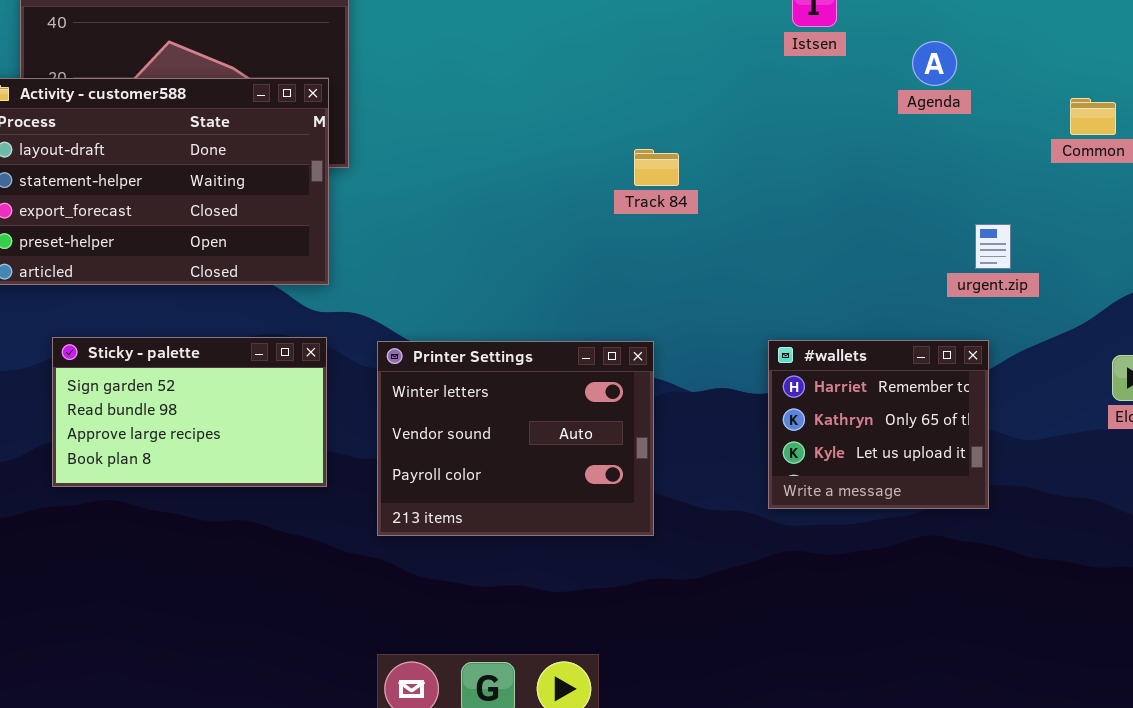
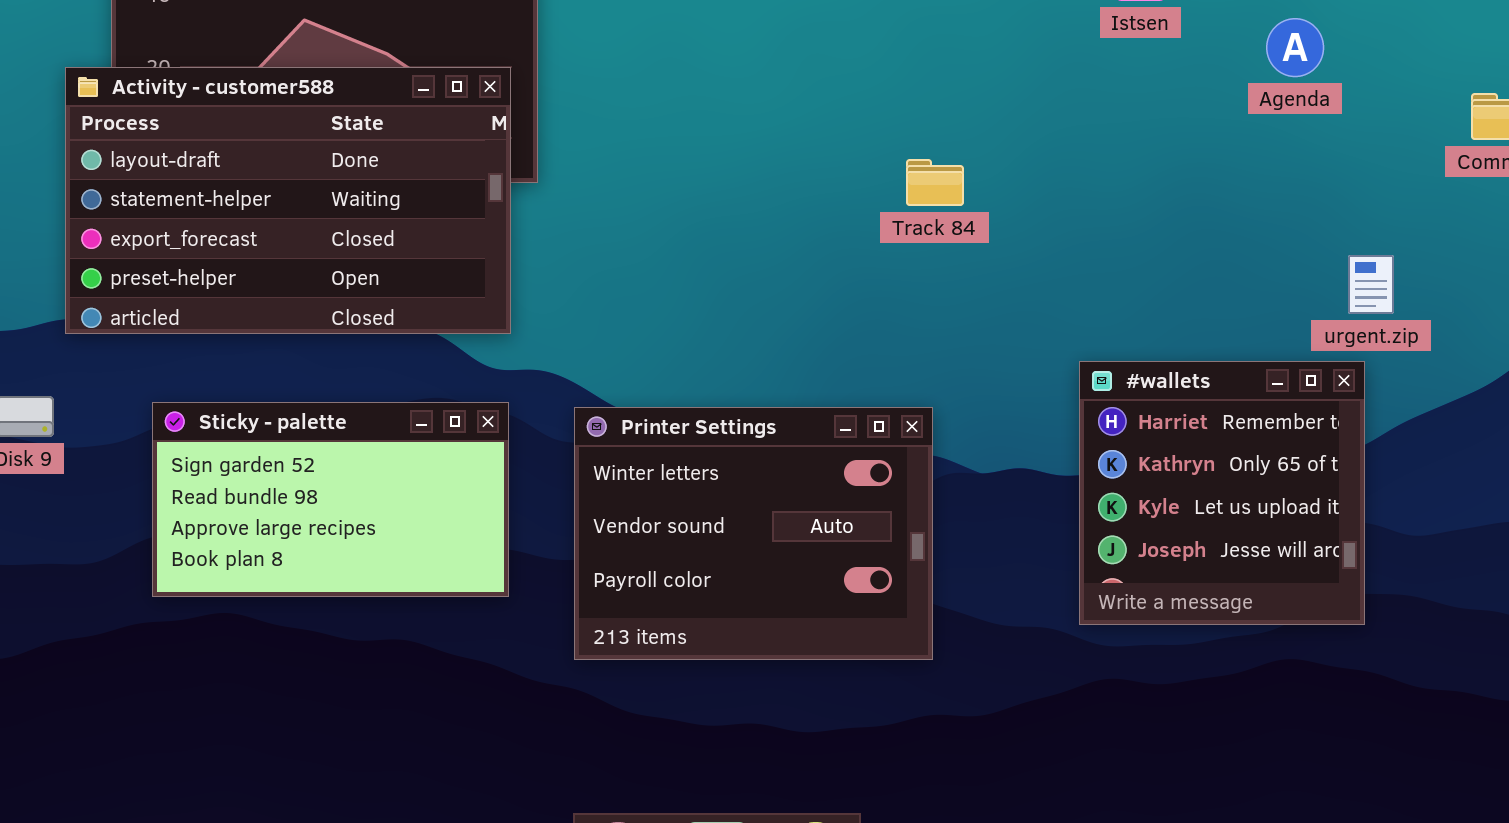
#wallets: [768,340,989,509] -> [1079,361,1365,625], resized

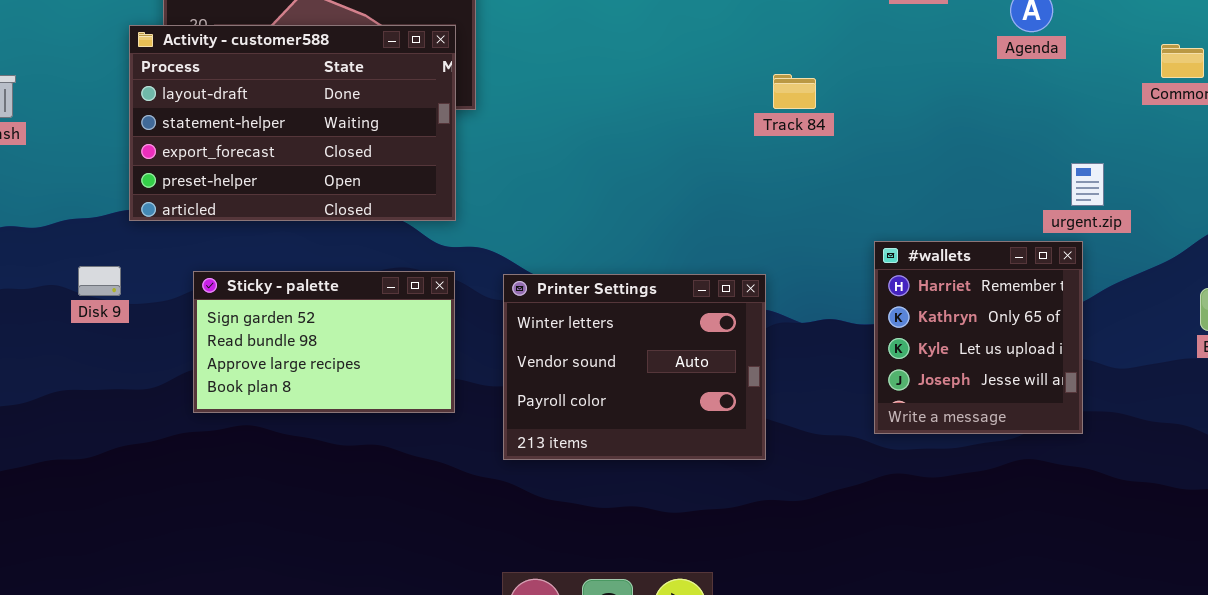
Track 84: [906,159,964,206] -> [773,74,816,109], moved

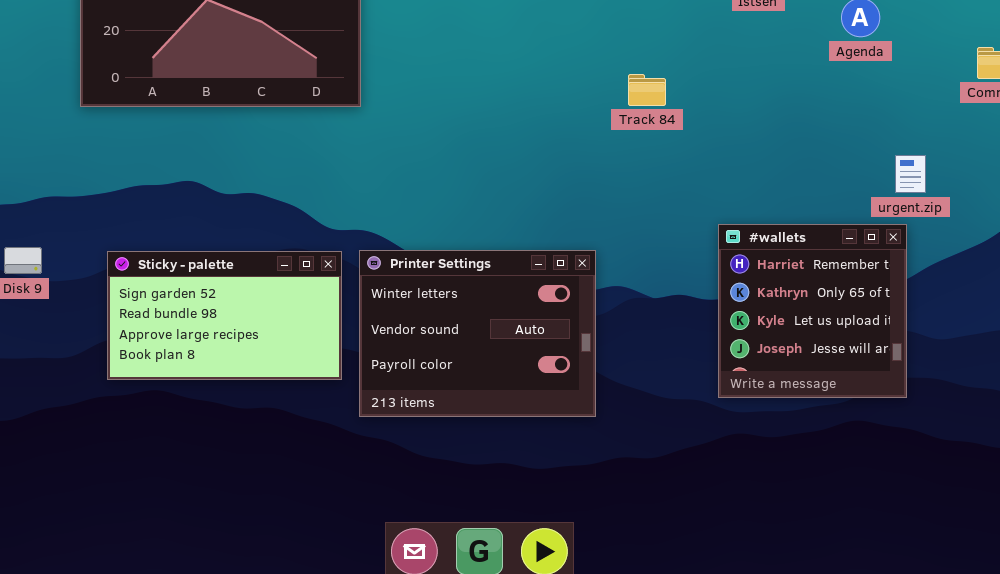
Activity - customer588: [129,25,456,221] -> none, closed
Printer Settings: [503,274,766,460] -> [359,250,596,417], moved

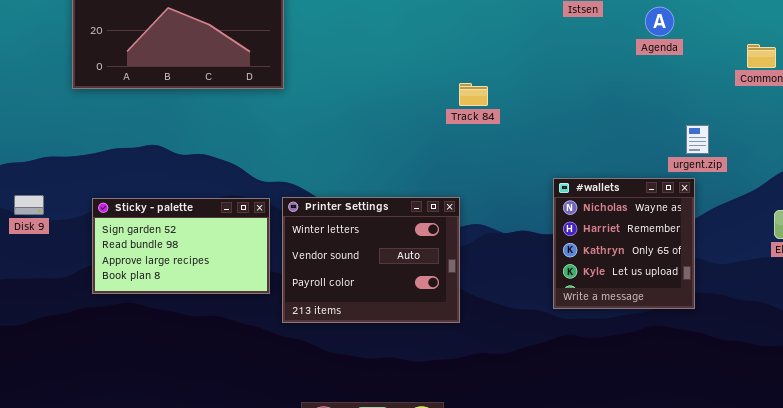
Track 84: [628,74,666,106] -> [459,83,488,106], moved
#wallets: [718,224,907,398] -> [553,178,695,309], scrolled up 1 row

